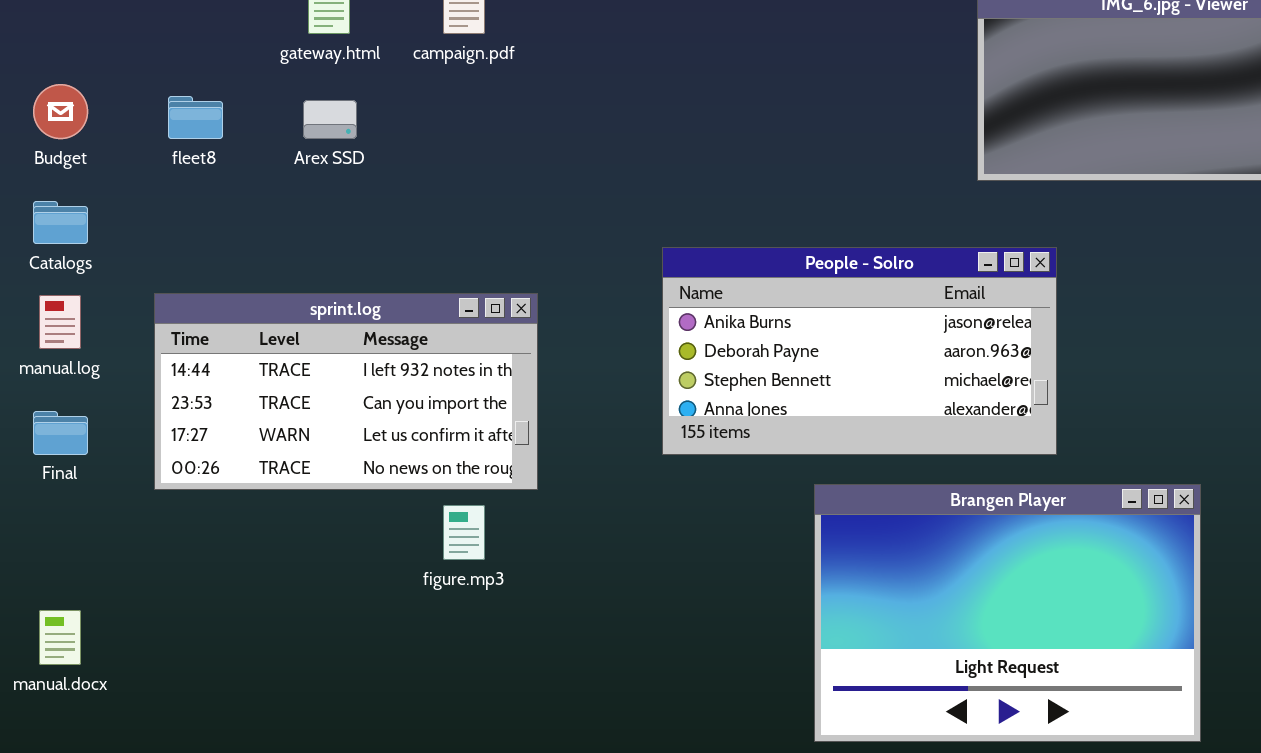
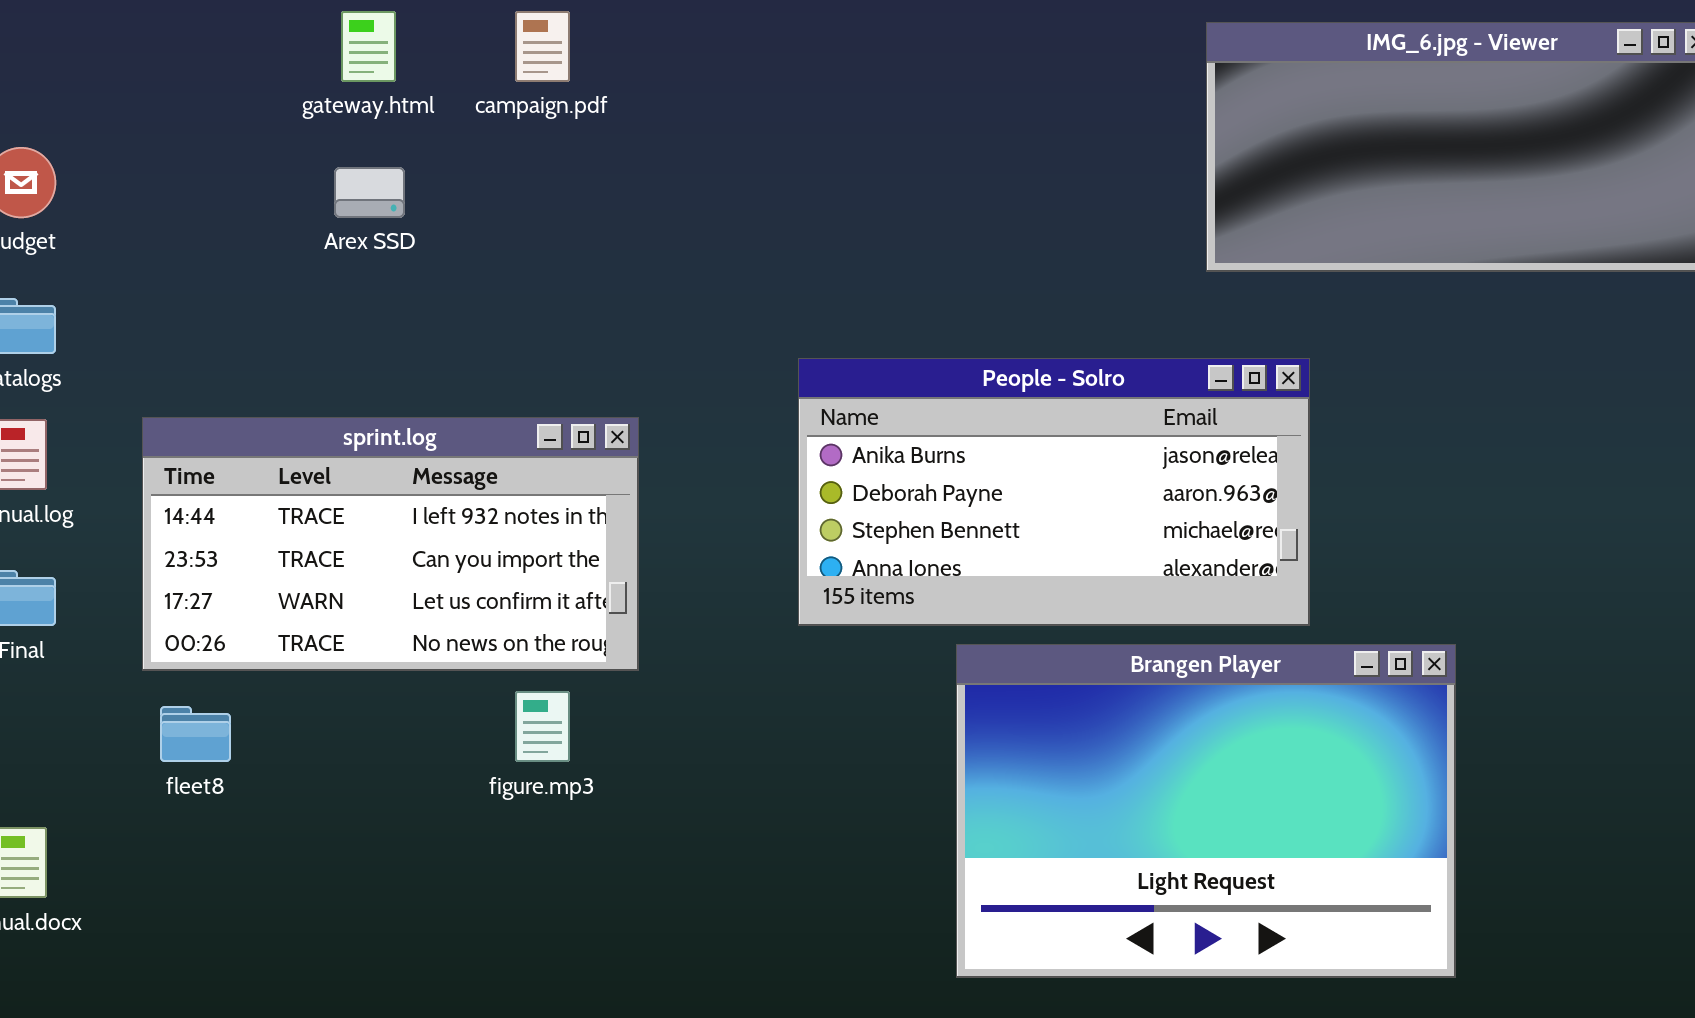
fleet8: [168,96,223,139] -> [160,706,231,762], moved
Brangen Player: [814,484,1201,742] -> [956,644,1456,978], moved

